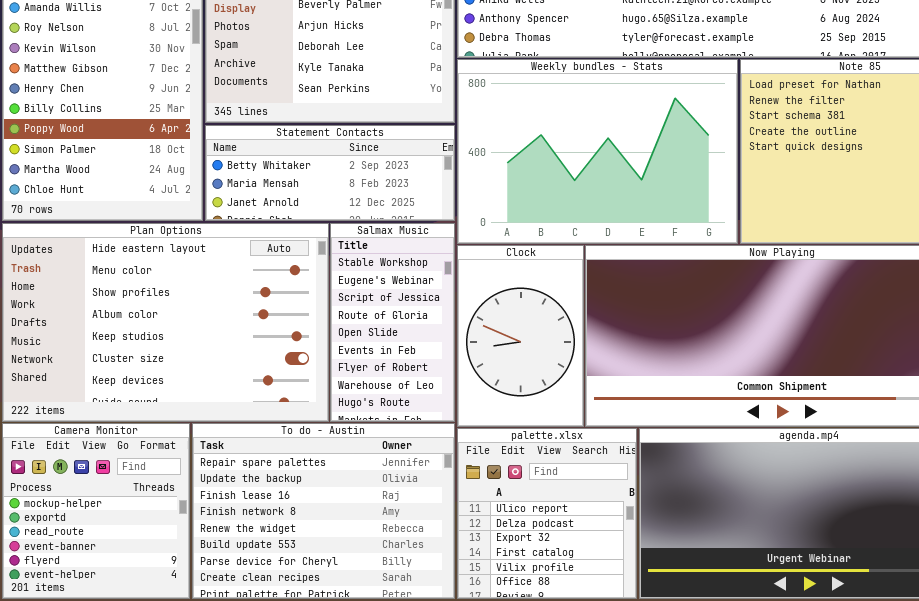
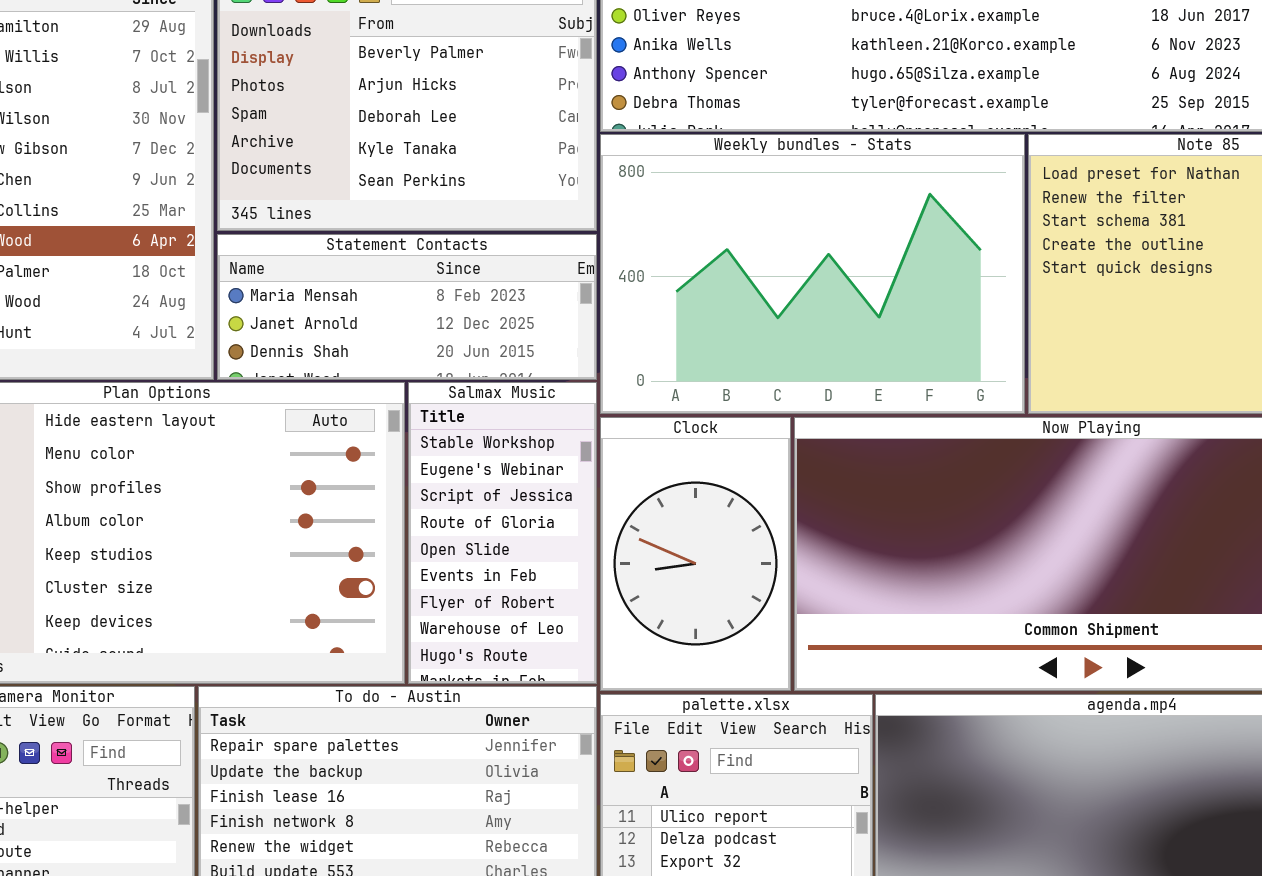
Statement Contacts: [205,125,455,221] -> [217,234,597,380], scrolled down 1 row

